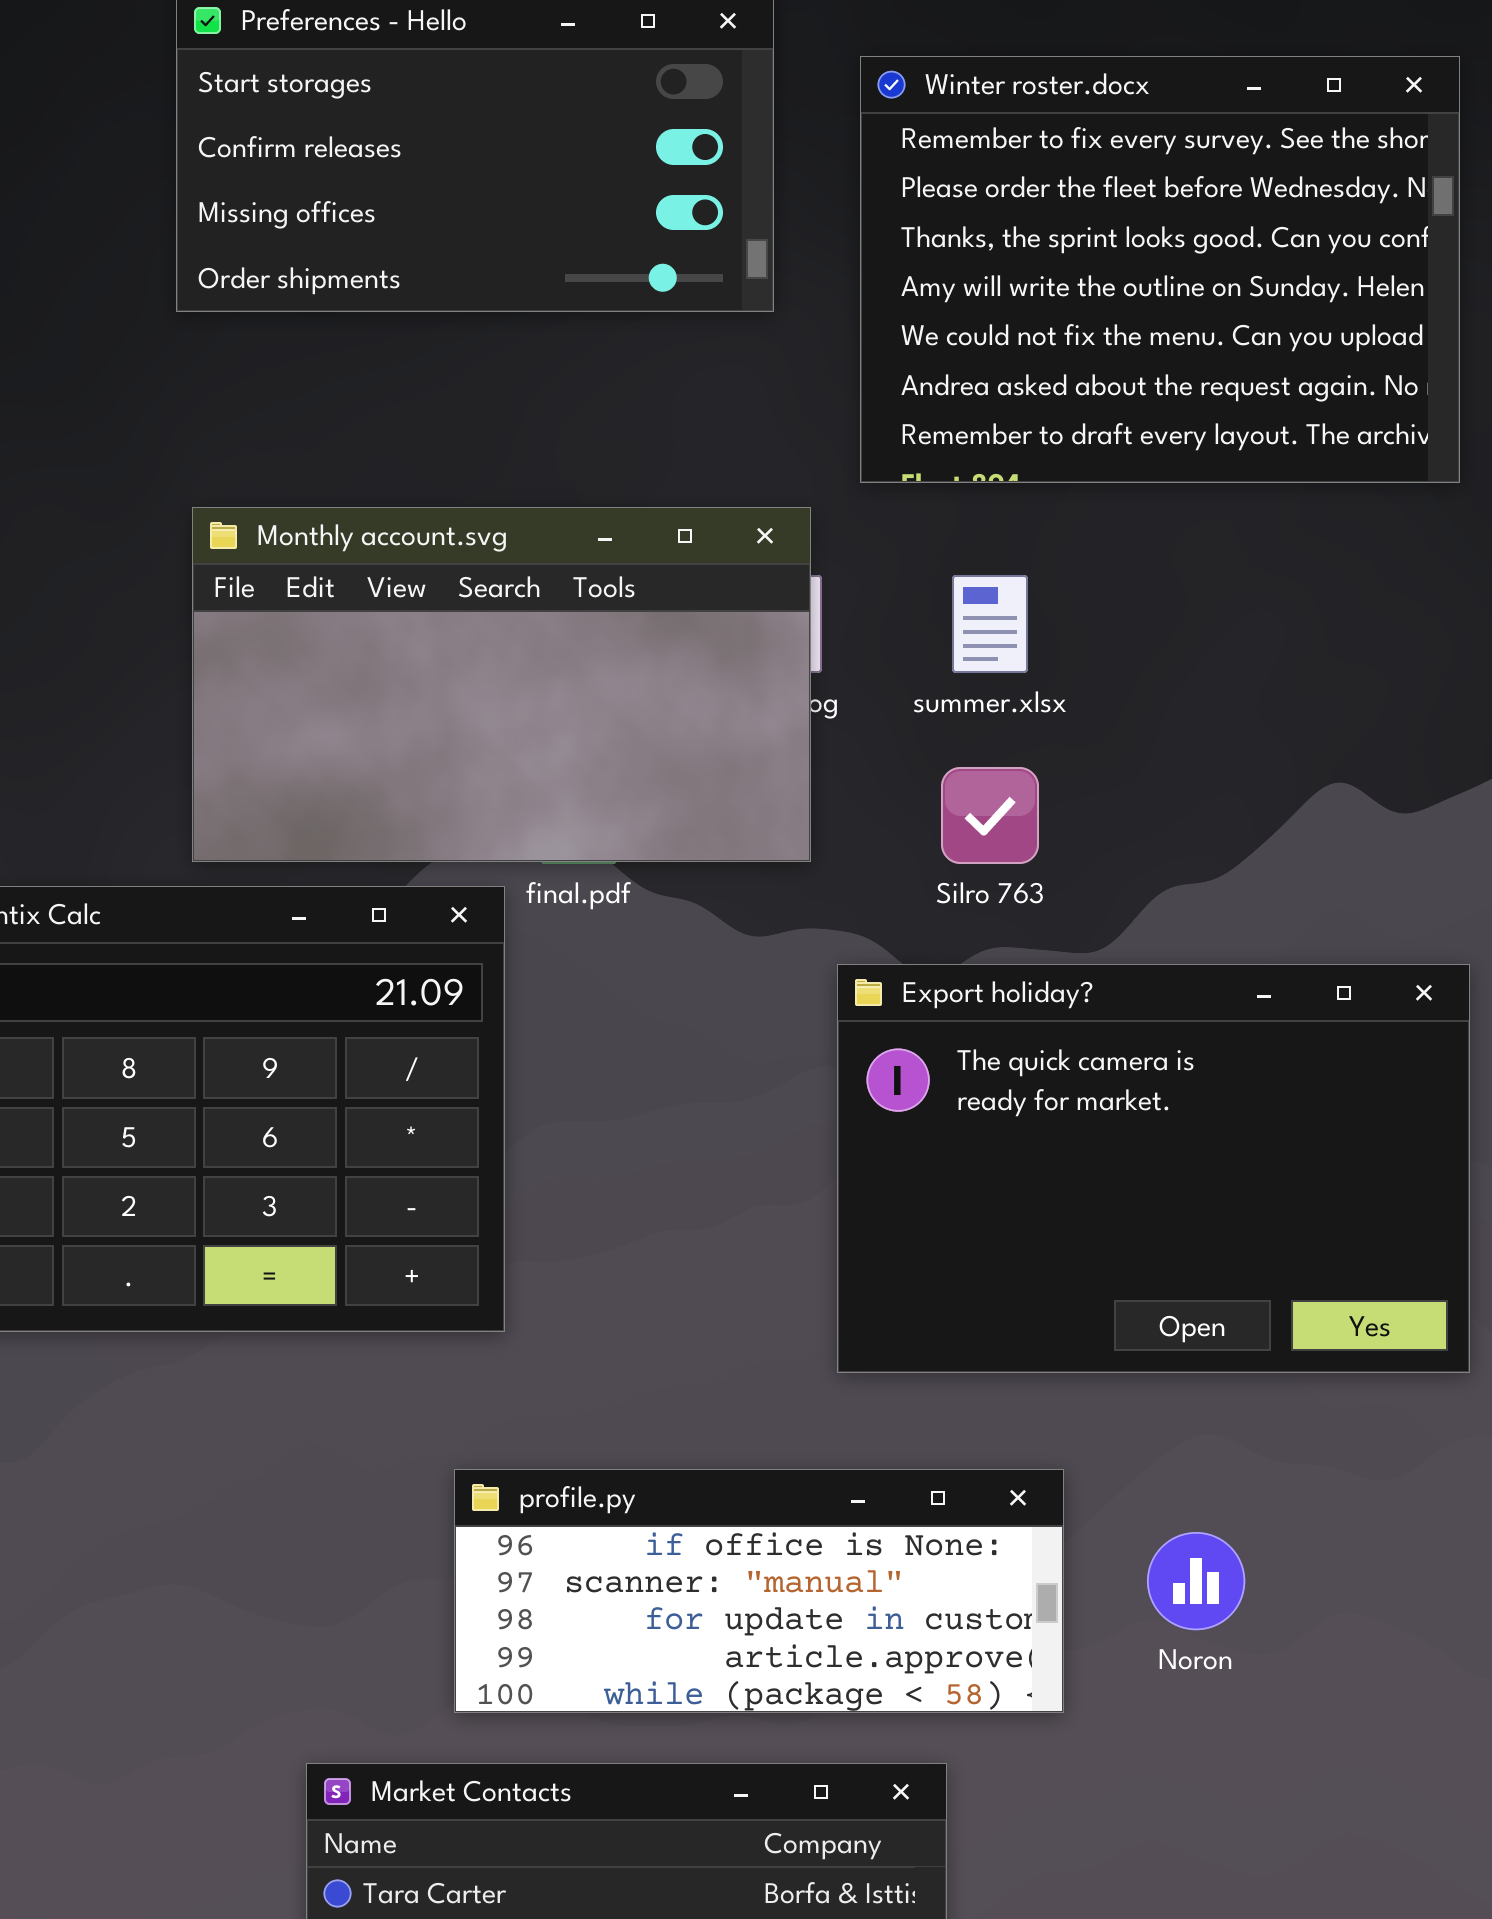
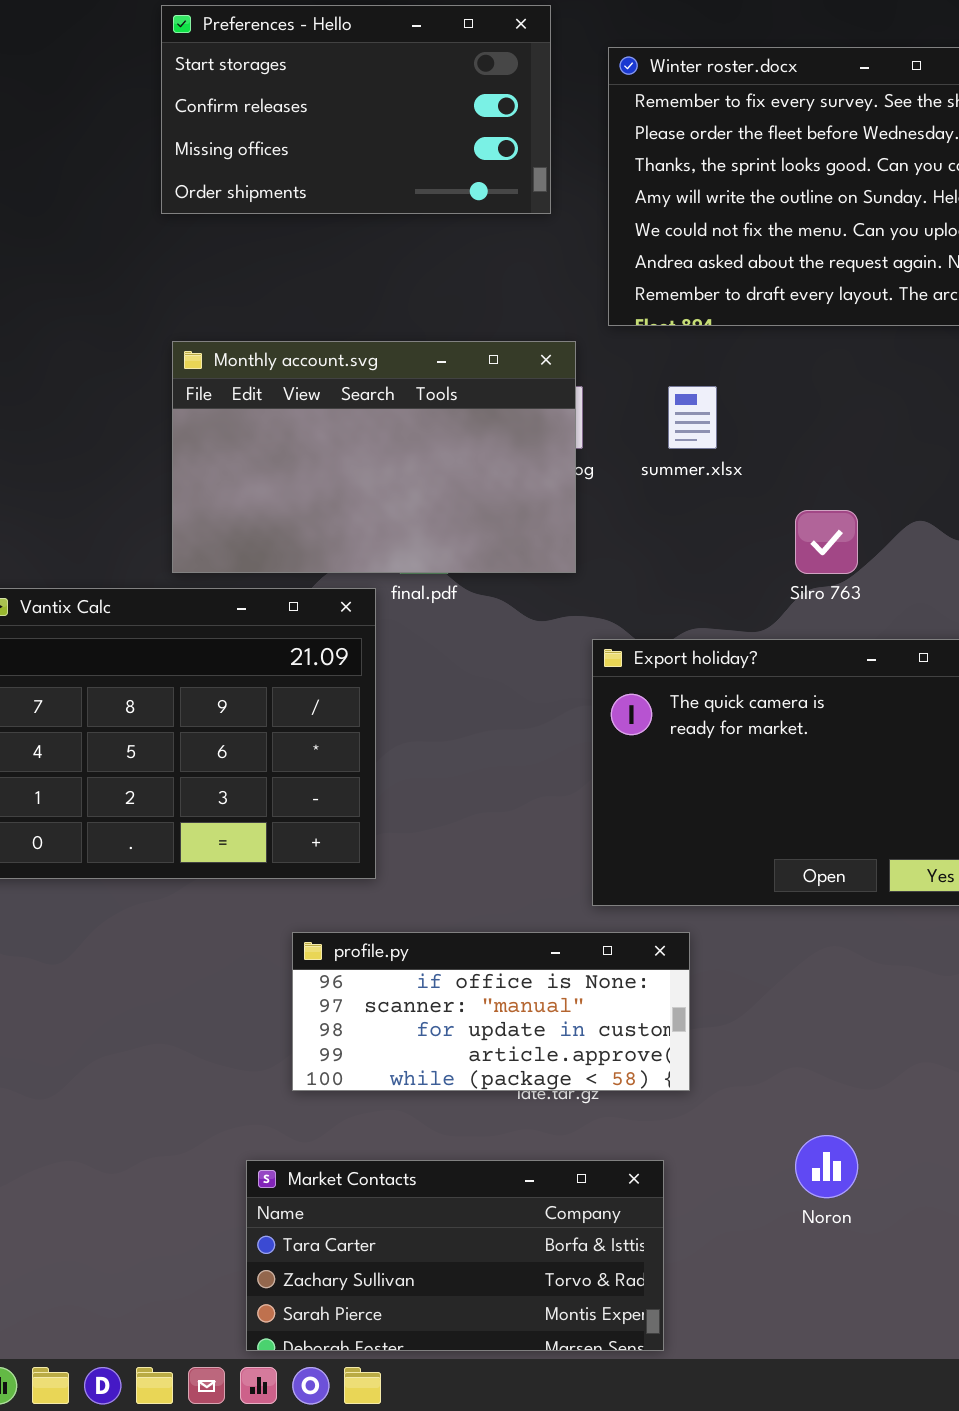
Silro 763: [941,767,1039,864] -> [795,510,858,574], moved
profile.py: [454,1469,1064,1713] -> [292,932,690,1091], moved
Noron: [1147,1532,1245,1630] -> [795,1135,858,1198], moved

